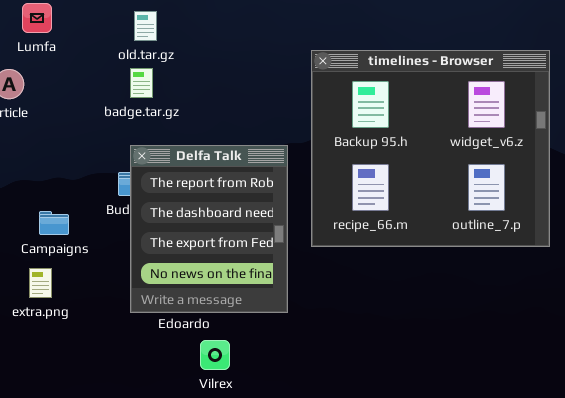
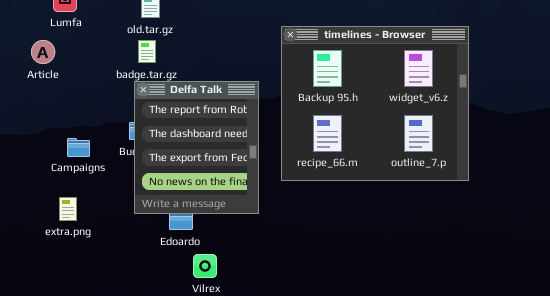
Delfa Talk: [130,145,288,313] -> [134,81,259,214], moved
Campaigns: [39,211,69,235] -> [67,138,90,157], moved

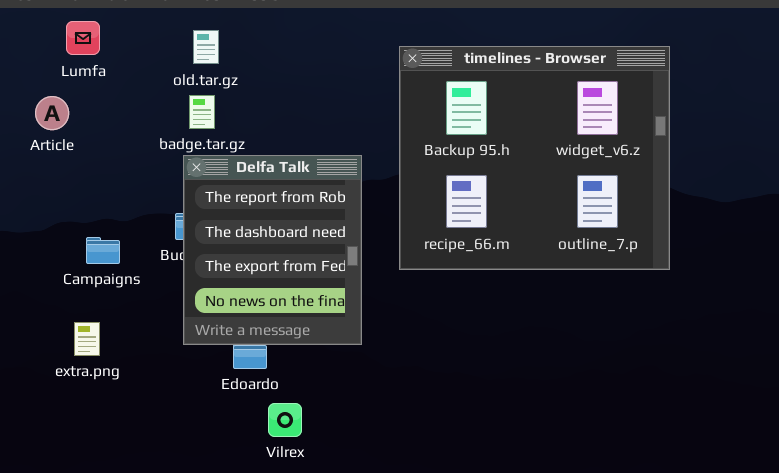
timelines - Browser: [281,26,469,181] -> [399,46,670,270], moved

